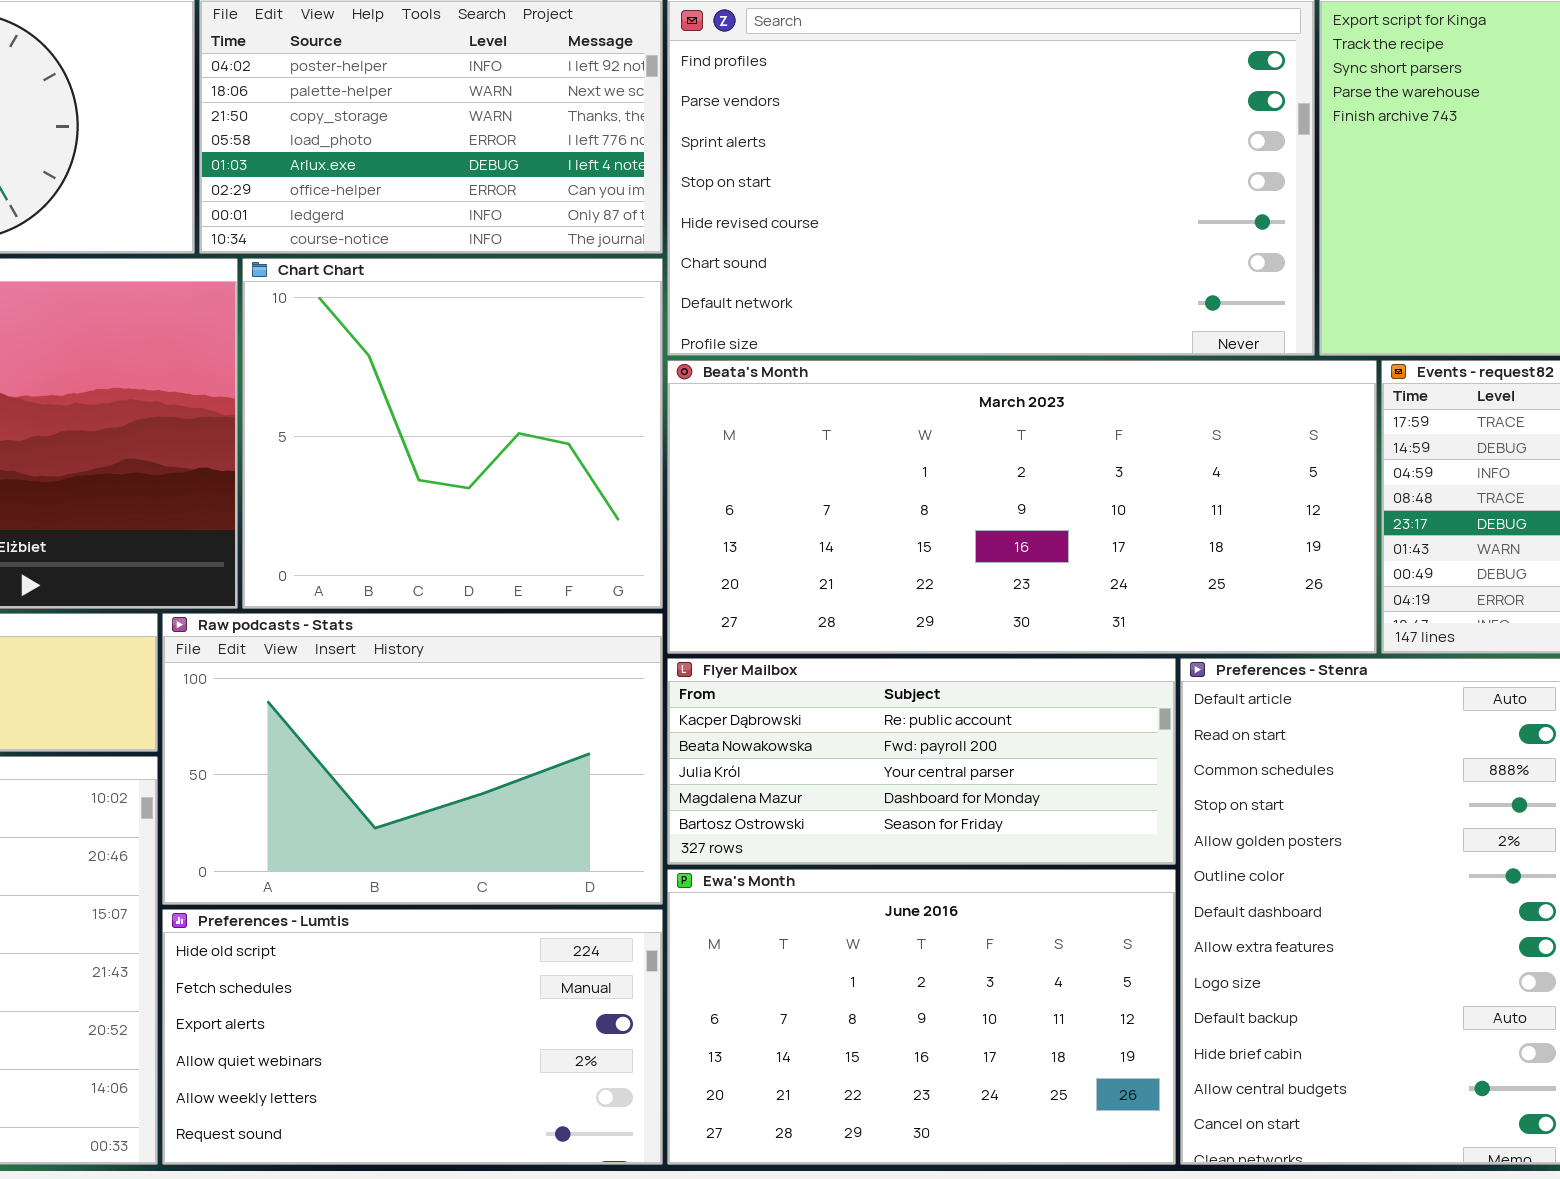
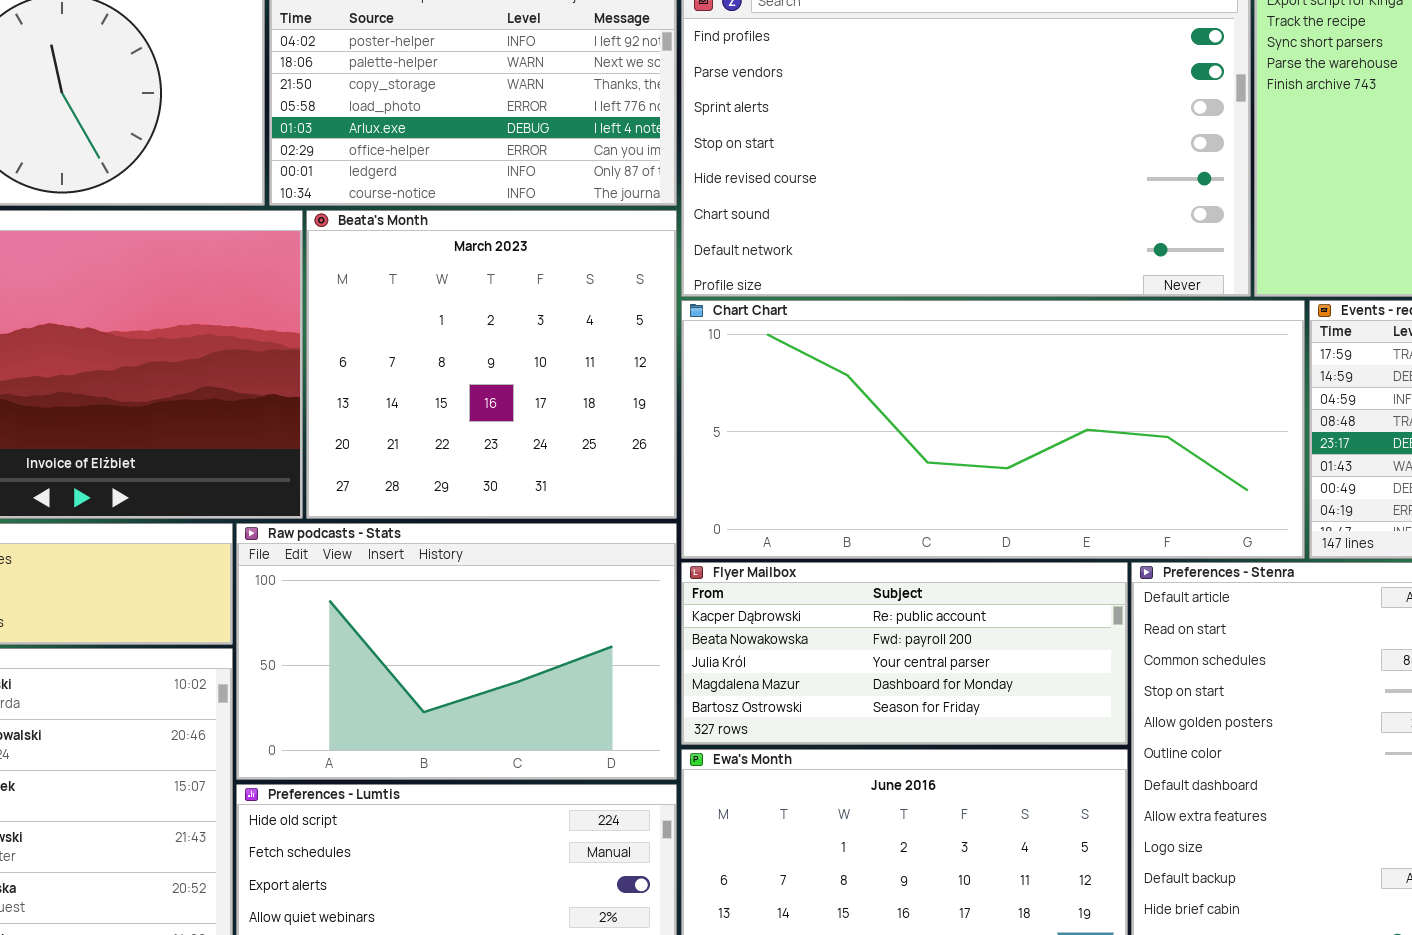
Chart Chart: [242,258,663,609] -> [681,300,1305,559], moved, resized
Beata's Month: [667,360,1377,654] -> [306,210,677,519], moved, resized

